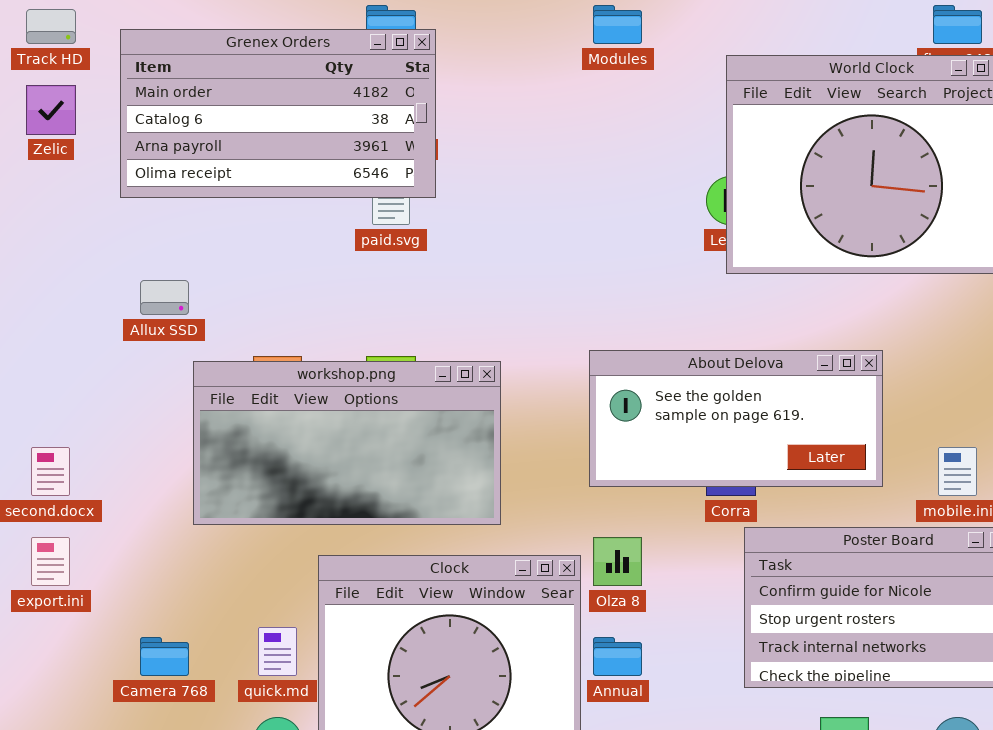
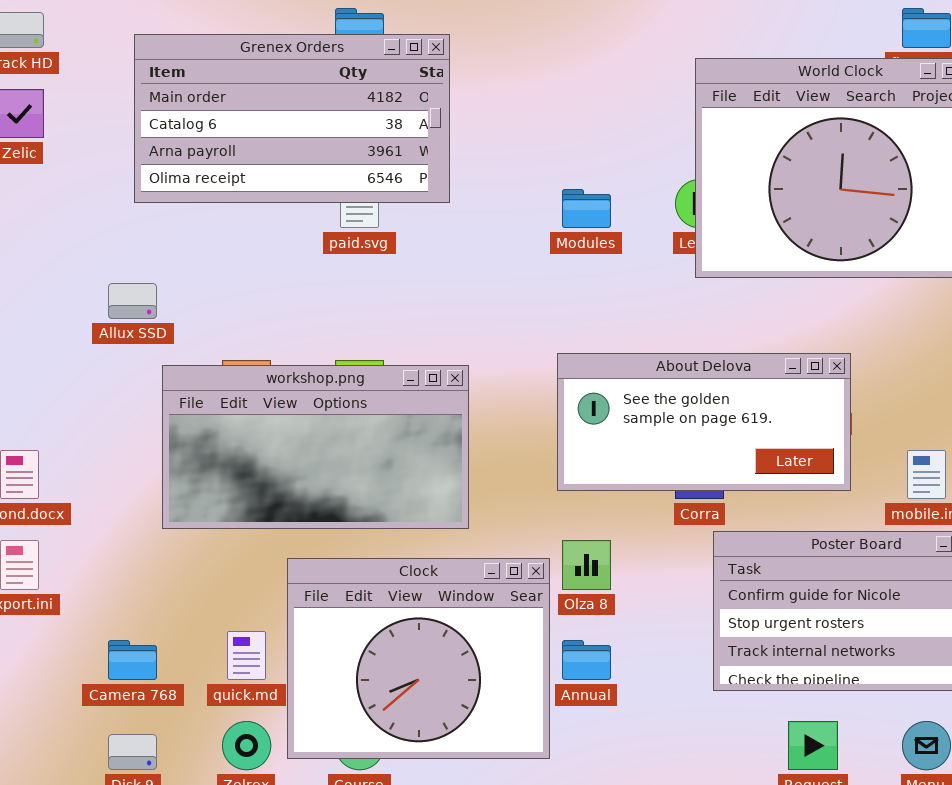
Modules: [593,5,642,44] -> [562,189,611,228], moved
Grenex Orders: [120,29,436,198] -> [134,34,450,203], moved

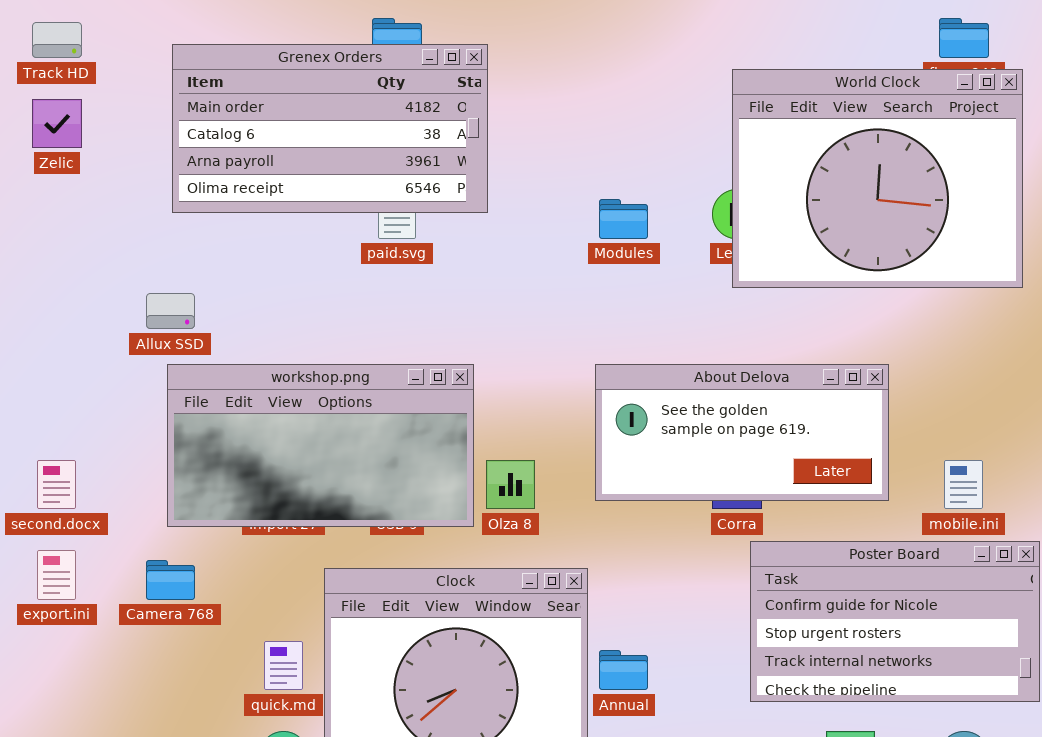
workshop.png: [162,365,469,529] -> [167,364,474,527], moved
Olza 8: [562,540,611,590] -> [486,460,535,509], moved
Camera 768: [108,640,157,680] -> [146,560,195,600], moved

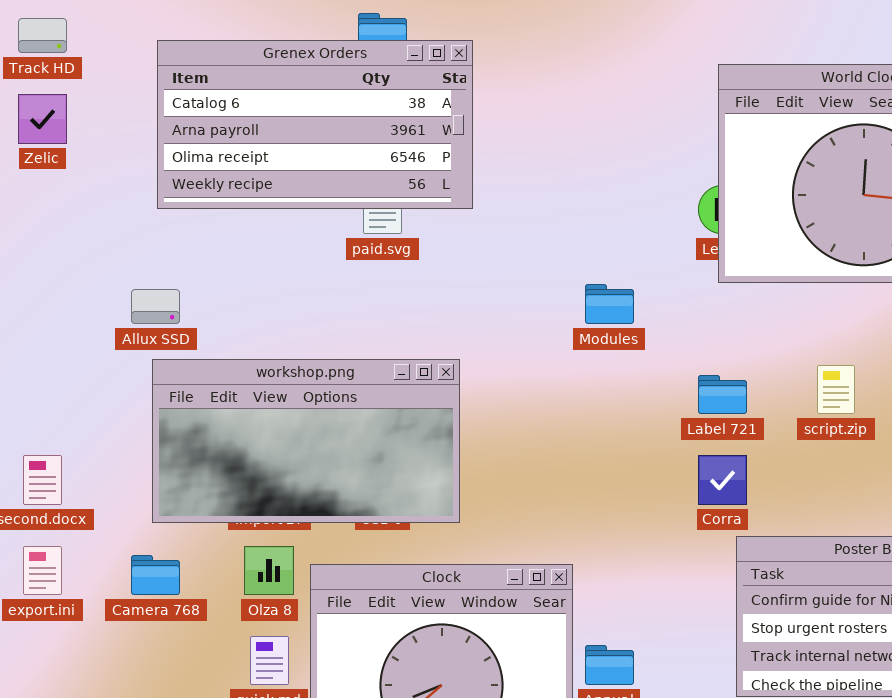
Grenex Orders: [172,44,488,213] -> [157,40,473,209], scrolled down 1 row
Modules: [599,199,648,239] -> [585,284,634,324], moved
About Delova: [595,364,889,501] -> none, closed
Olza 8: [486,460,535,509] -> [244,546,294,595], moved

